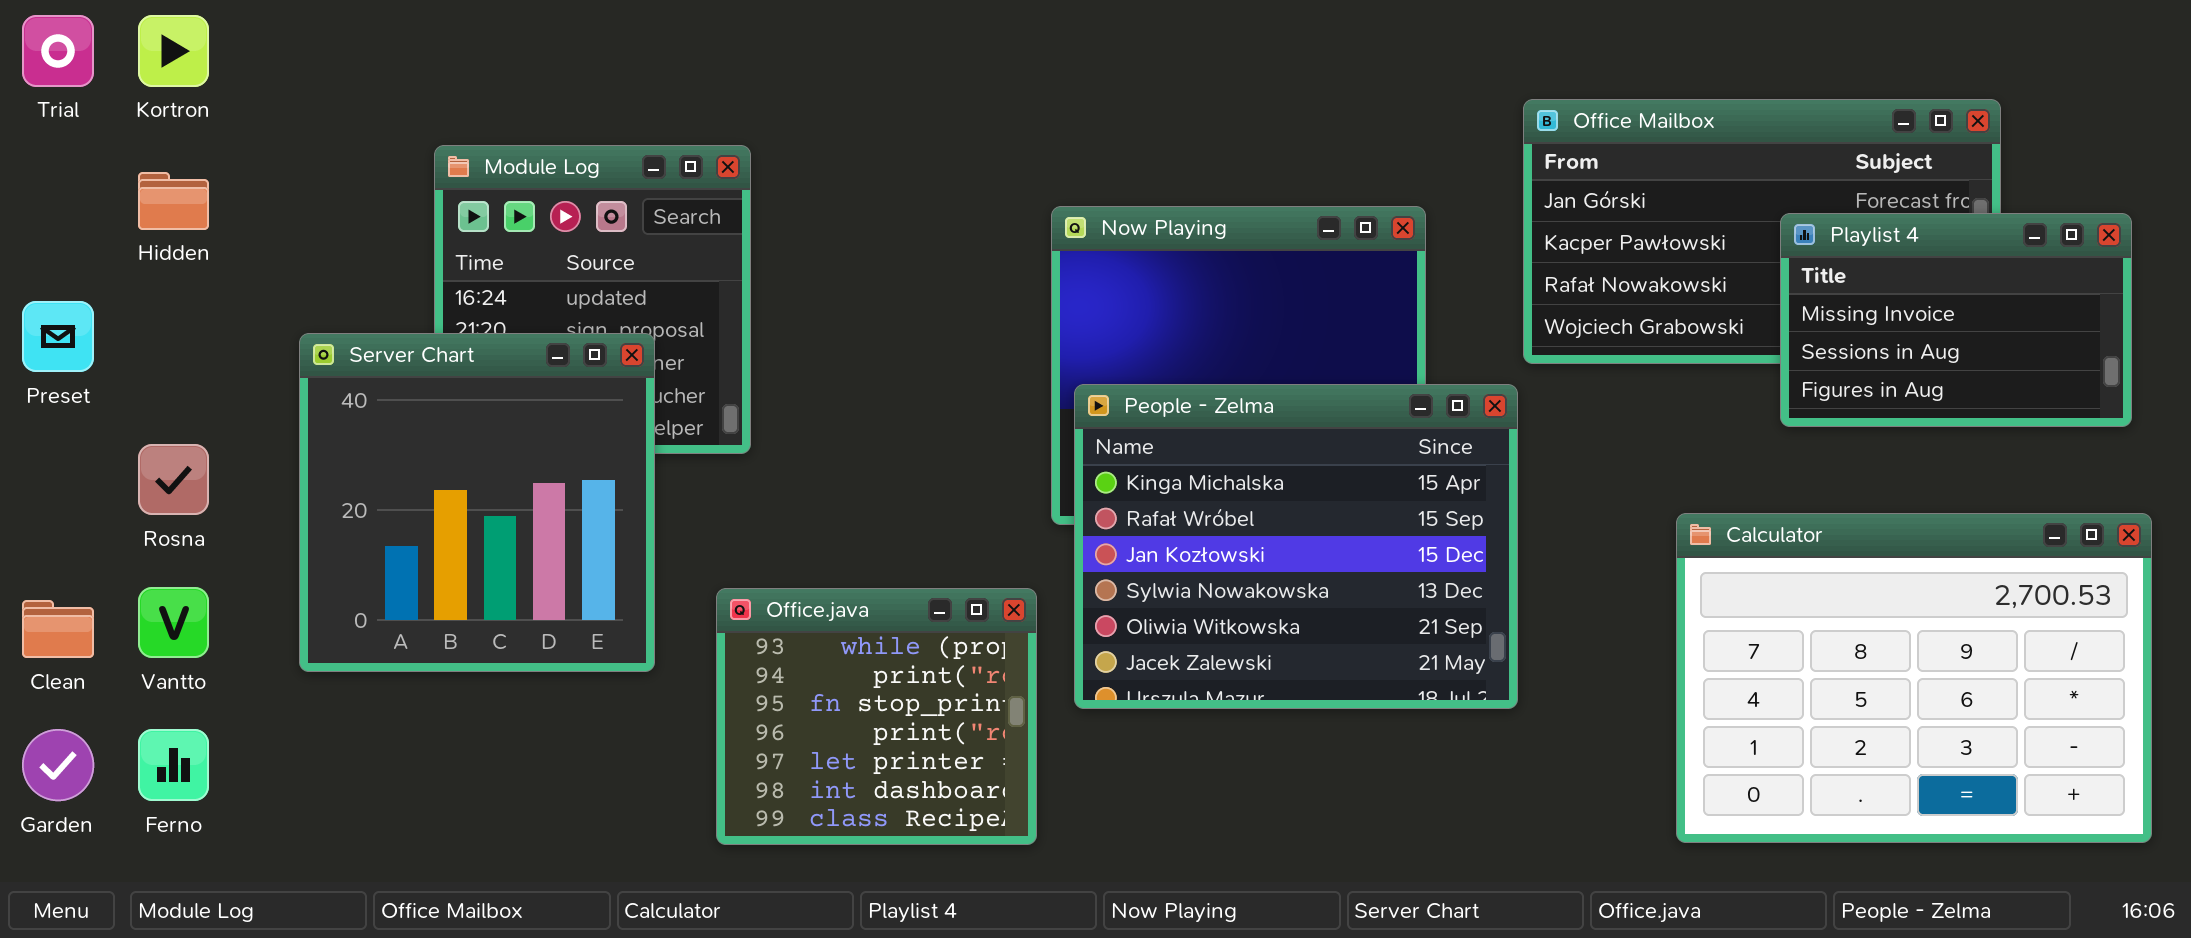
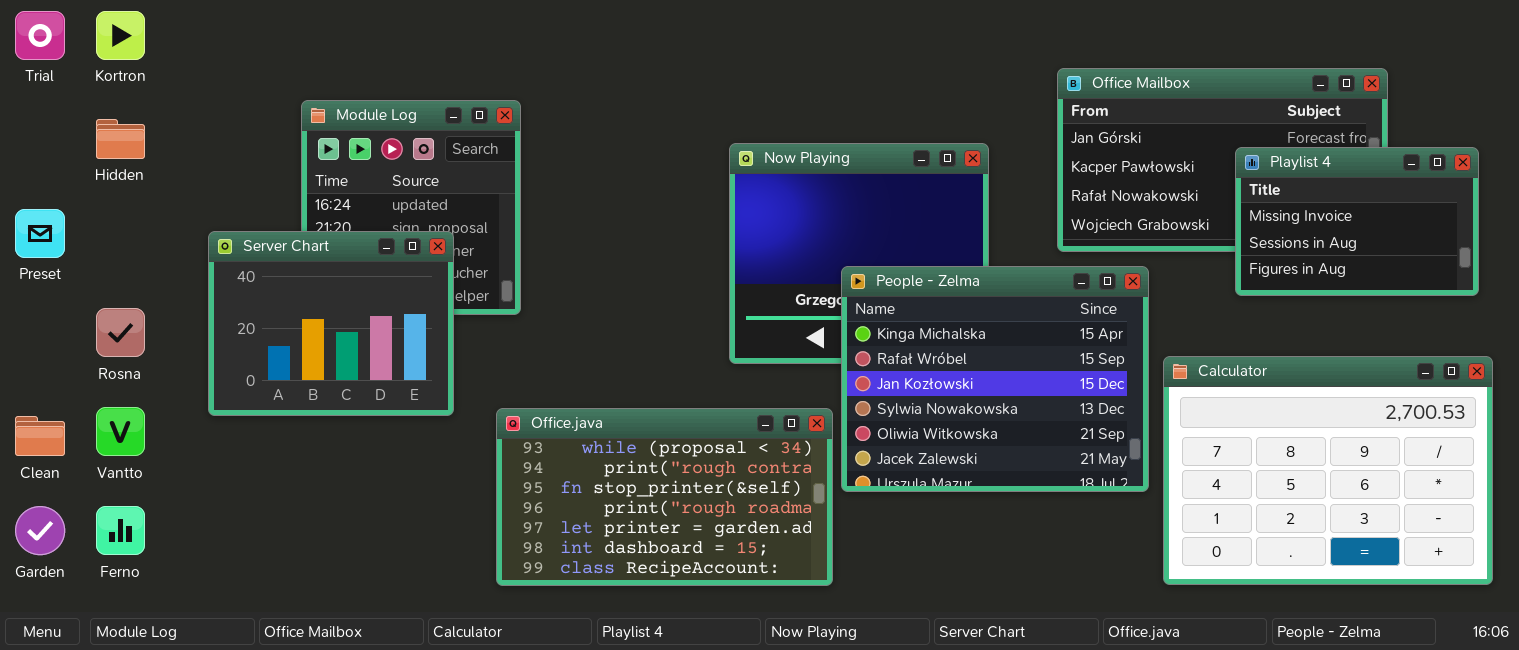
Server Chart: [299,333,655,672] -> [208,231,454,416], resized
People - Zelma: [1074,384,1518,709] -> [841,266,1149,492], moved
Office.java: [716,588,1037,845] -> [496,408,833,586], resized

